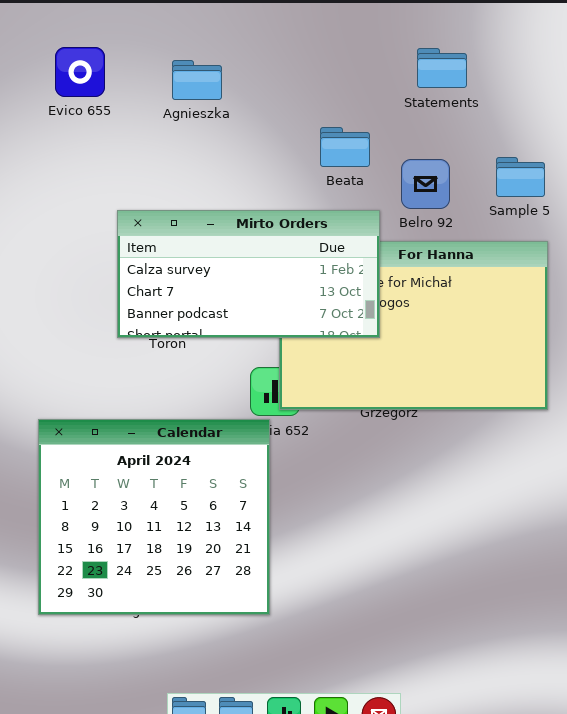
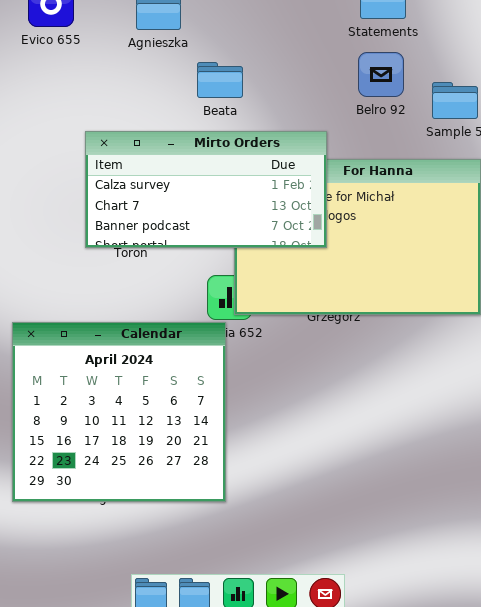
Beata: [320,127,370,167] -> [197,62,243,98], moved
Belro 92: [401,159,450,209] -> [358,52,404,97], moved

